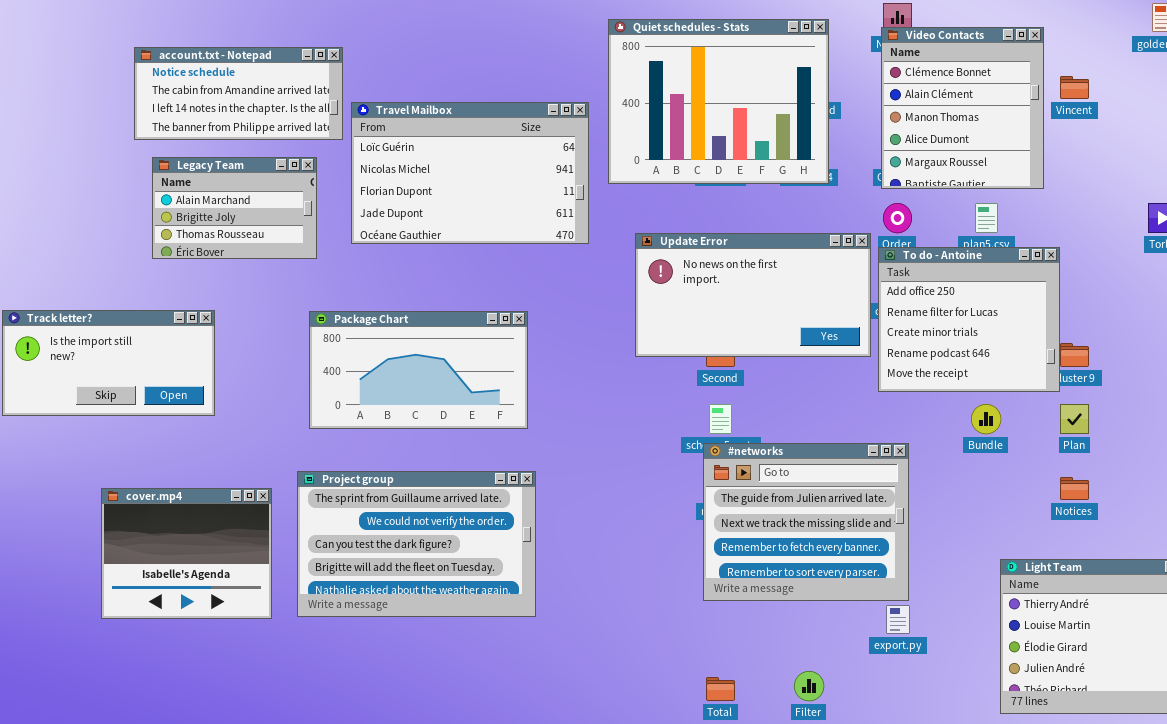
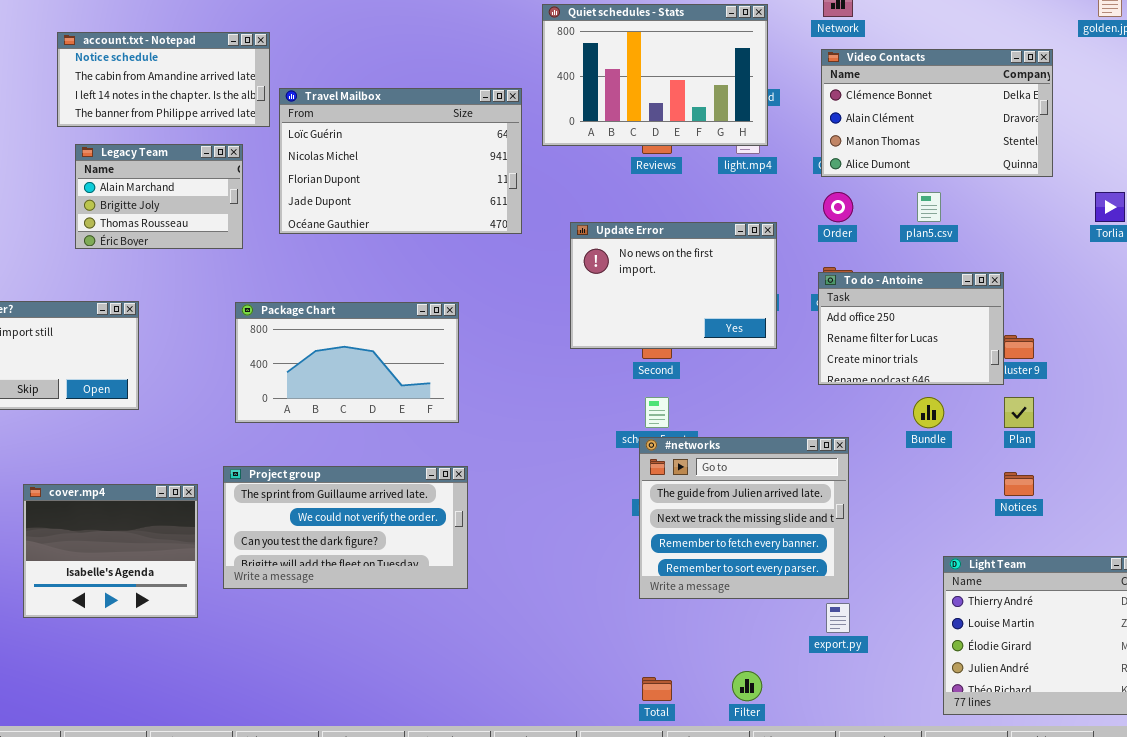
Quiet schedules - Stats: [608,19,829,184] -> [542,4,768,146], resized
Video Contacts: [881,27,1044,189] -> [821,49,1053,177], resized
Update Error: [635,233,871,357] -> [570,222,777,349], resized
To do - Antoine: [878,247,1060,392] -> [818,272,1004,385], resized
Project group: [297,471,536,617] -> [223,466,468,589], resized

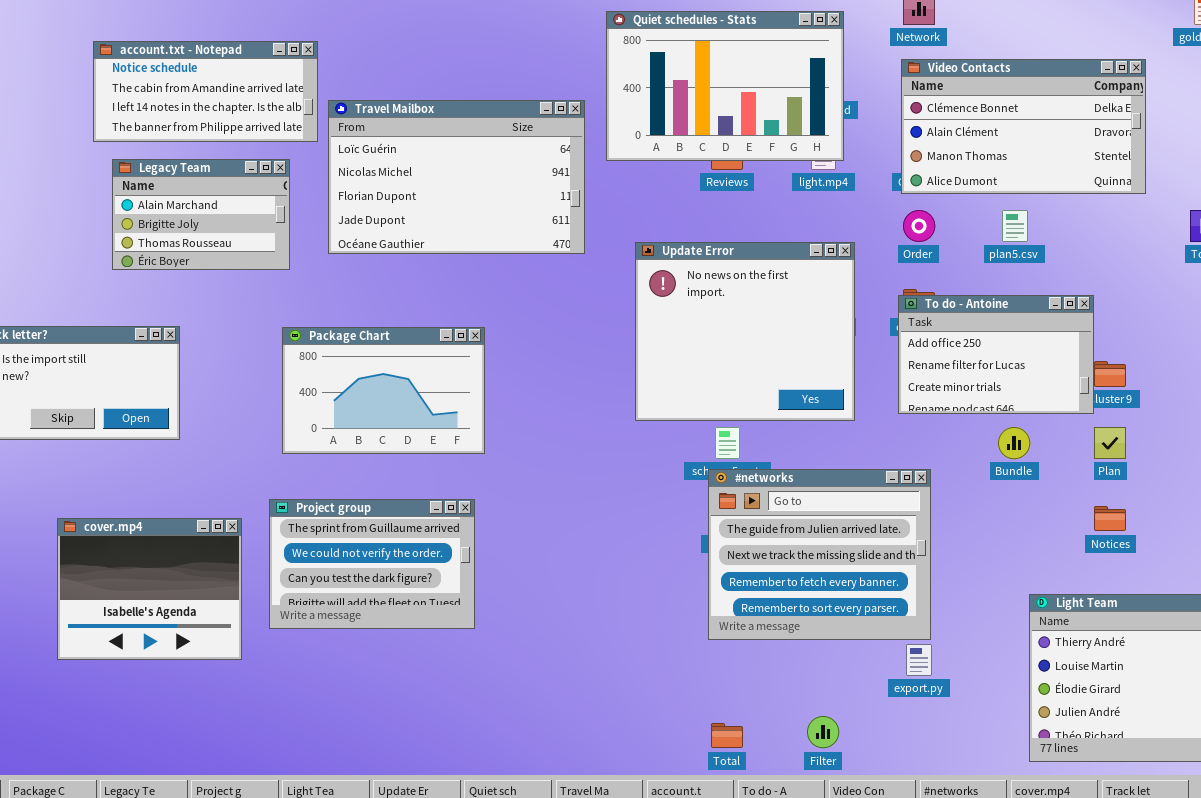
Update Error: [570,222,777,349] -> [635,242,855,421], resized
Package Chart: [235,302,459,423] -> [282,327,485,454], resized
Project group: [223,466,468,589] -> [269,499,475,629], resized

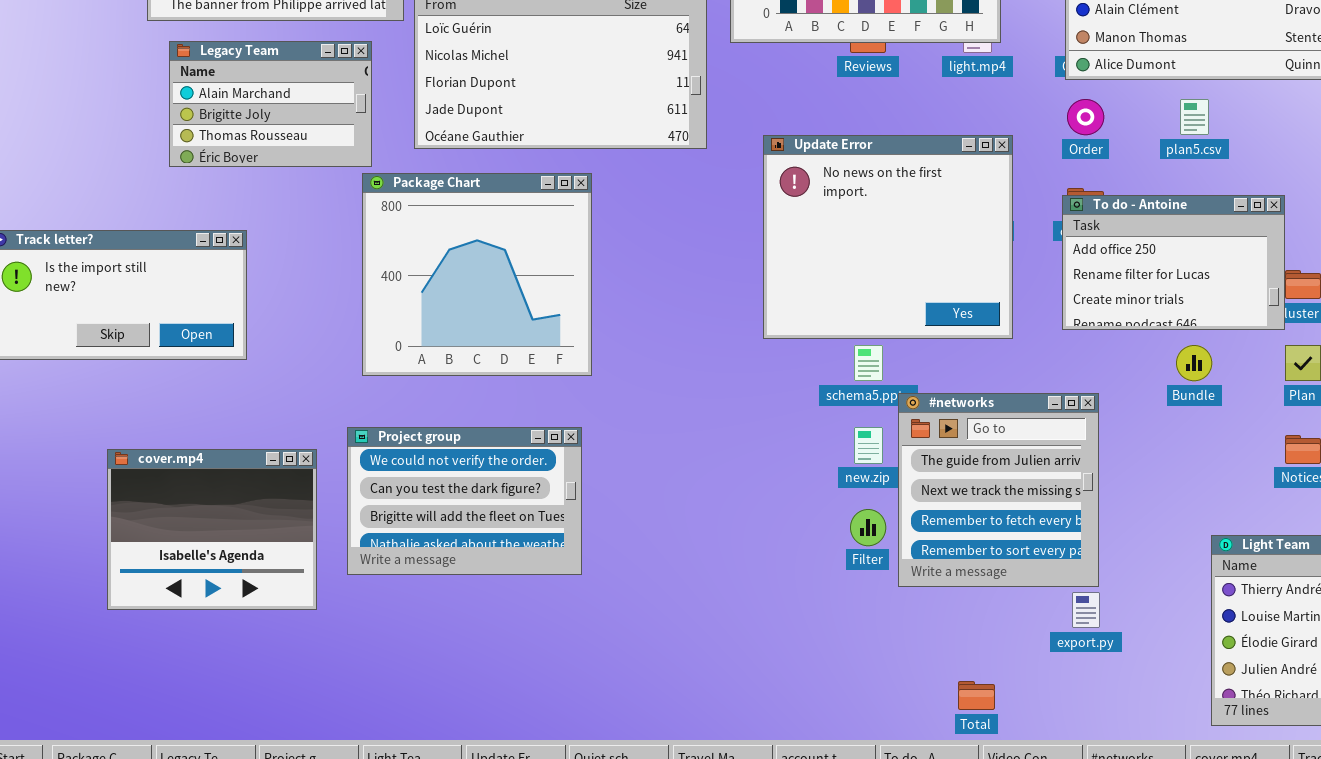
Package Chart: [282,327,485,454] -> [362,173,592,376], resized
#networks: [708,469,931,640] -> [898,393,1099,587], resized
Project group: [269,499,475,629] -> [347,427,582,575], scrolled down 1 row
Filter: [807,716,839,748] -> [850,509,886,546], moved
Total: [711,723,743,748] -> [958,681,995,710], moved

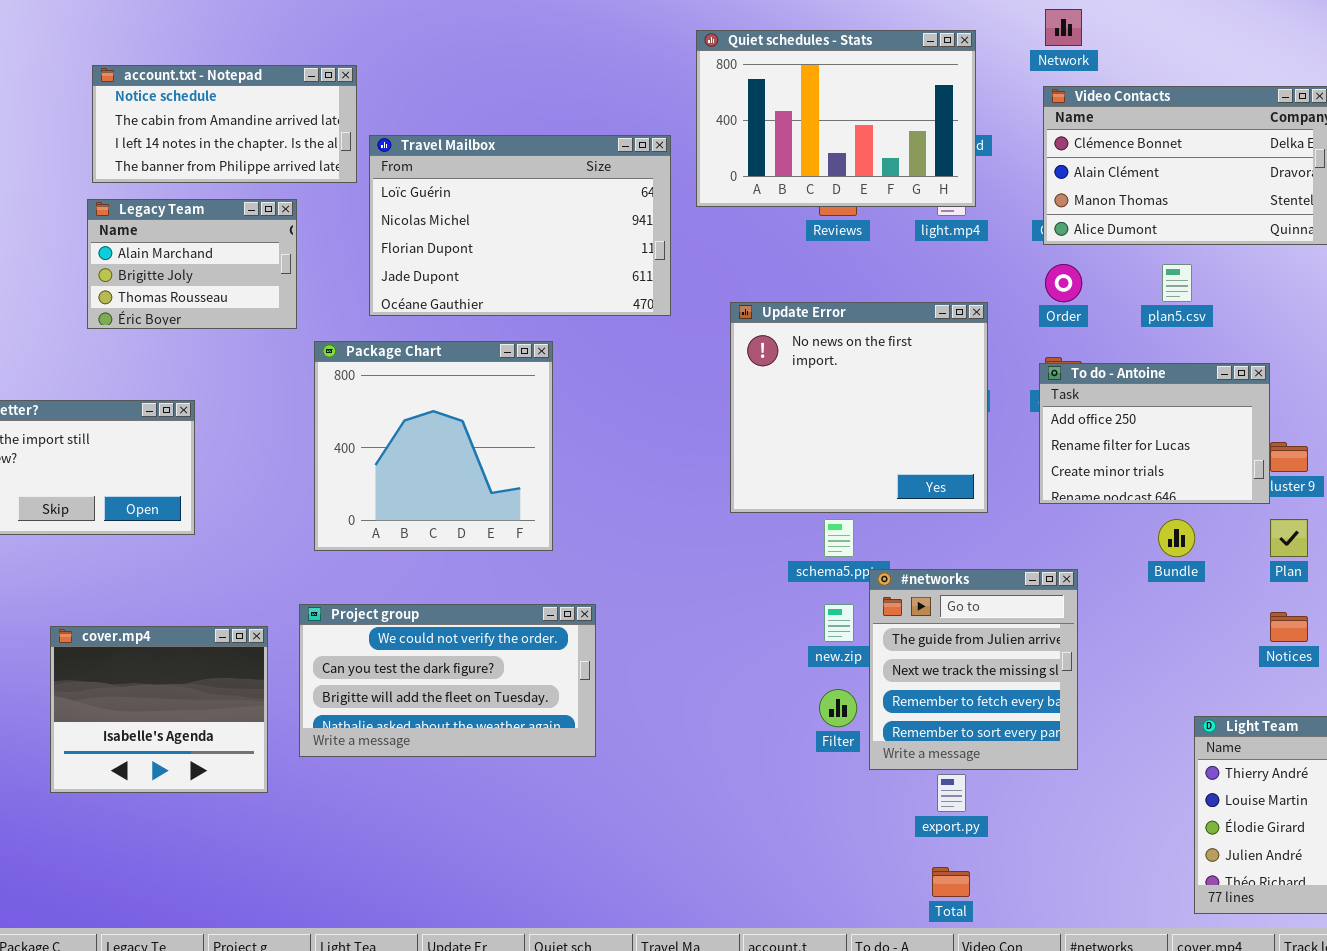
Legacy Team: [169,41,372,167] -> [87,199,297,329], moved
Project group: [347,427,582,575] -> [299,604,596,757], resized
export.py: [1072,592,1100,628] -> [937,774,966,812], moved

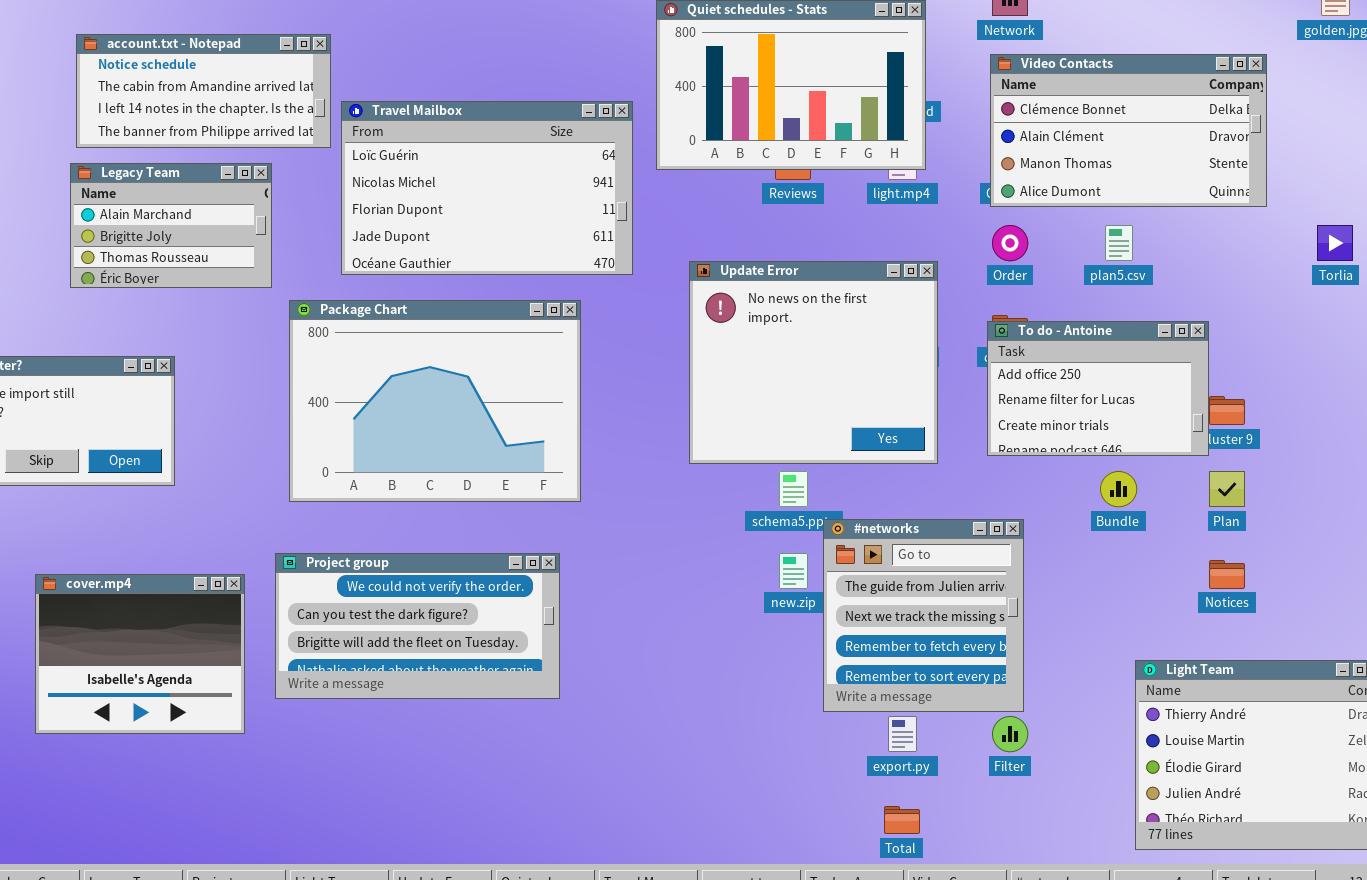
Package Chart: [314,341,553,551] -> [289,300,581,502], resized
Filter: [819,689,857,727] -> [992,716,1028,752], moved

